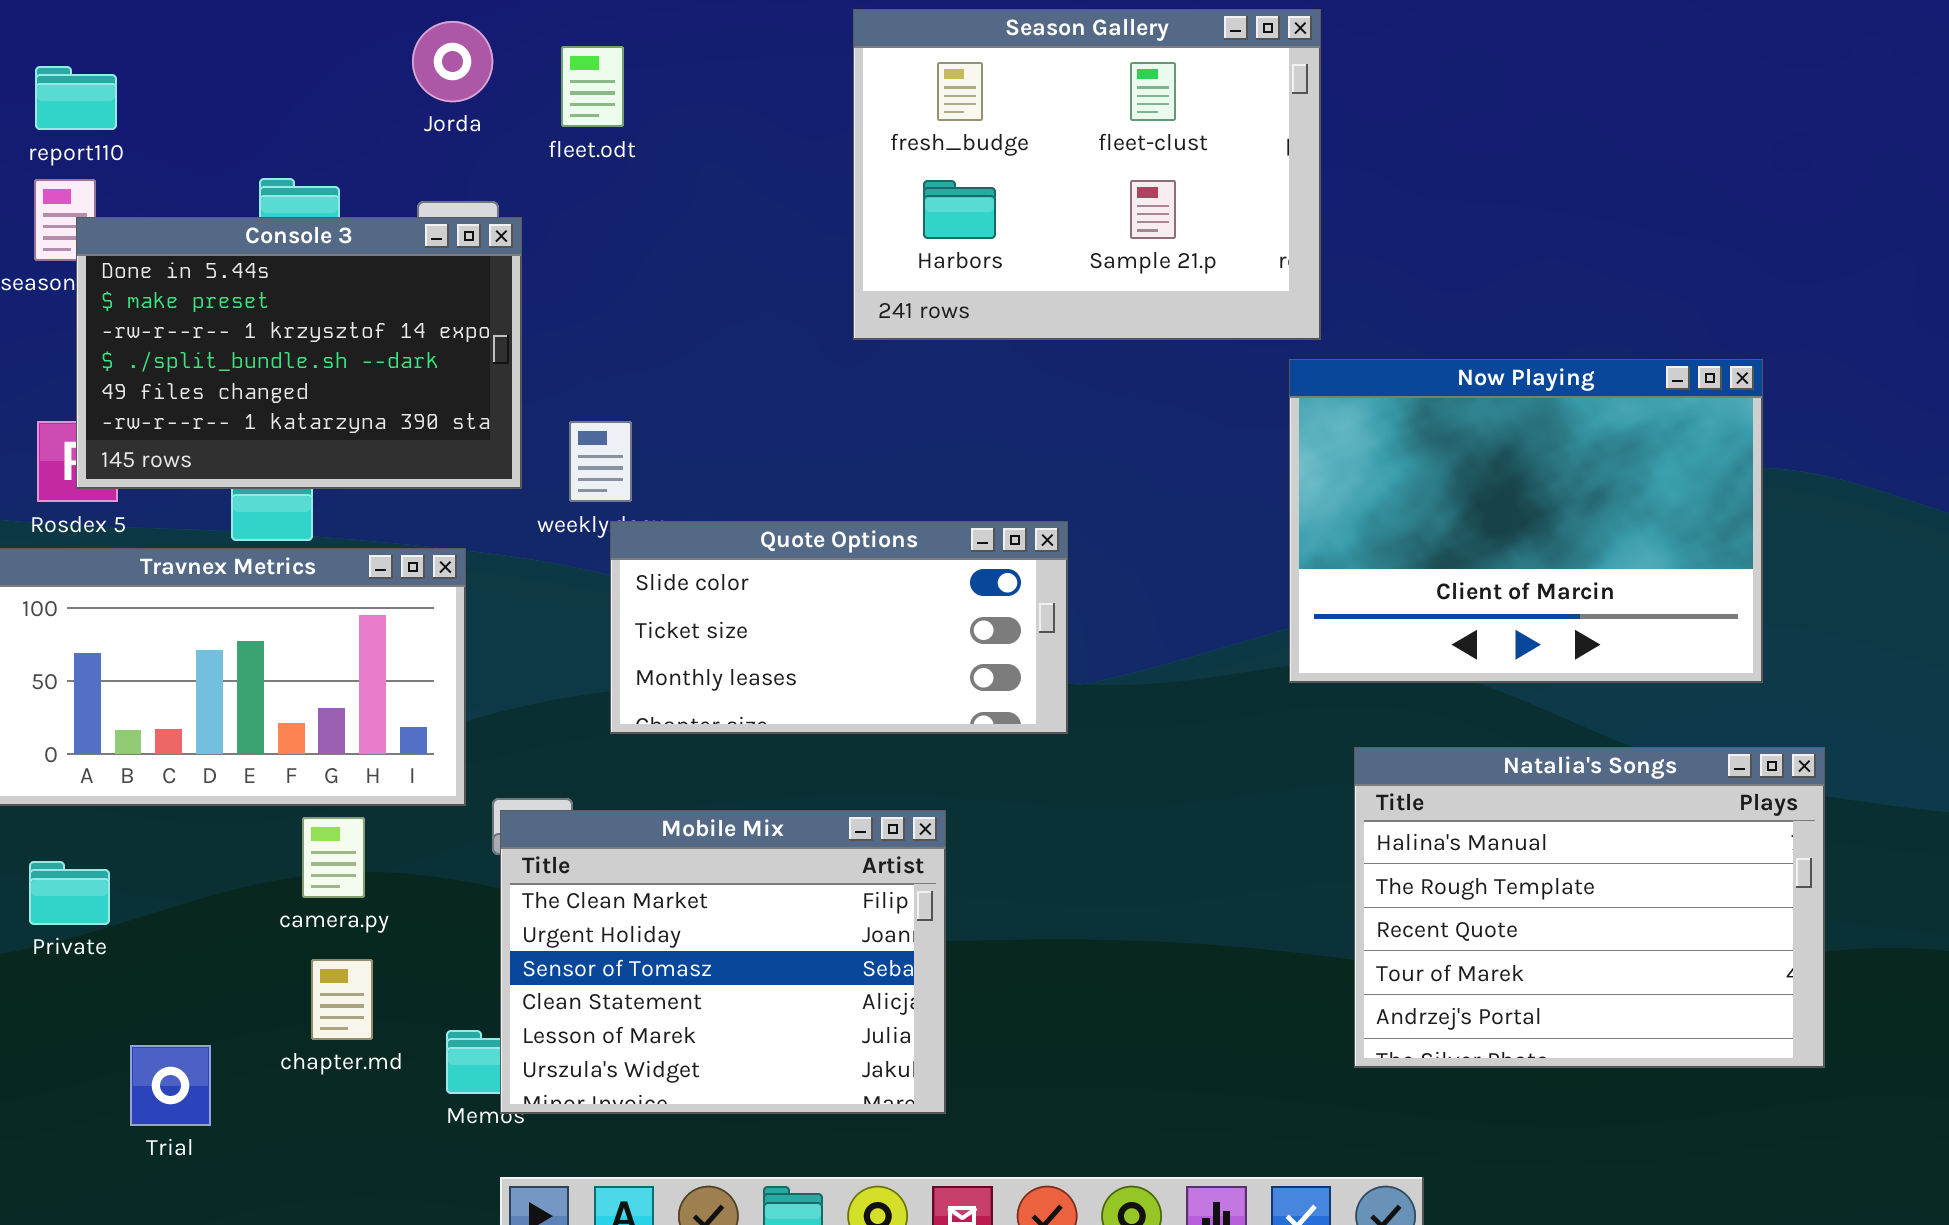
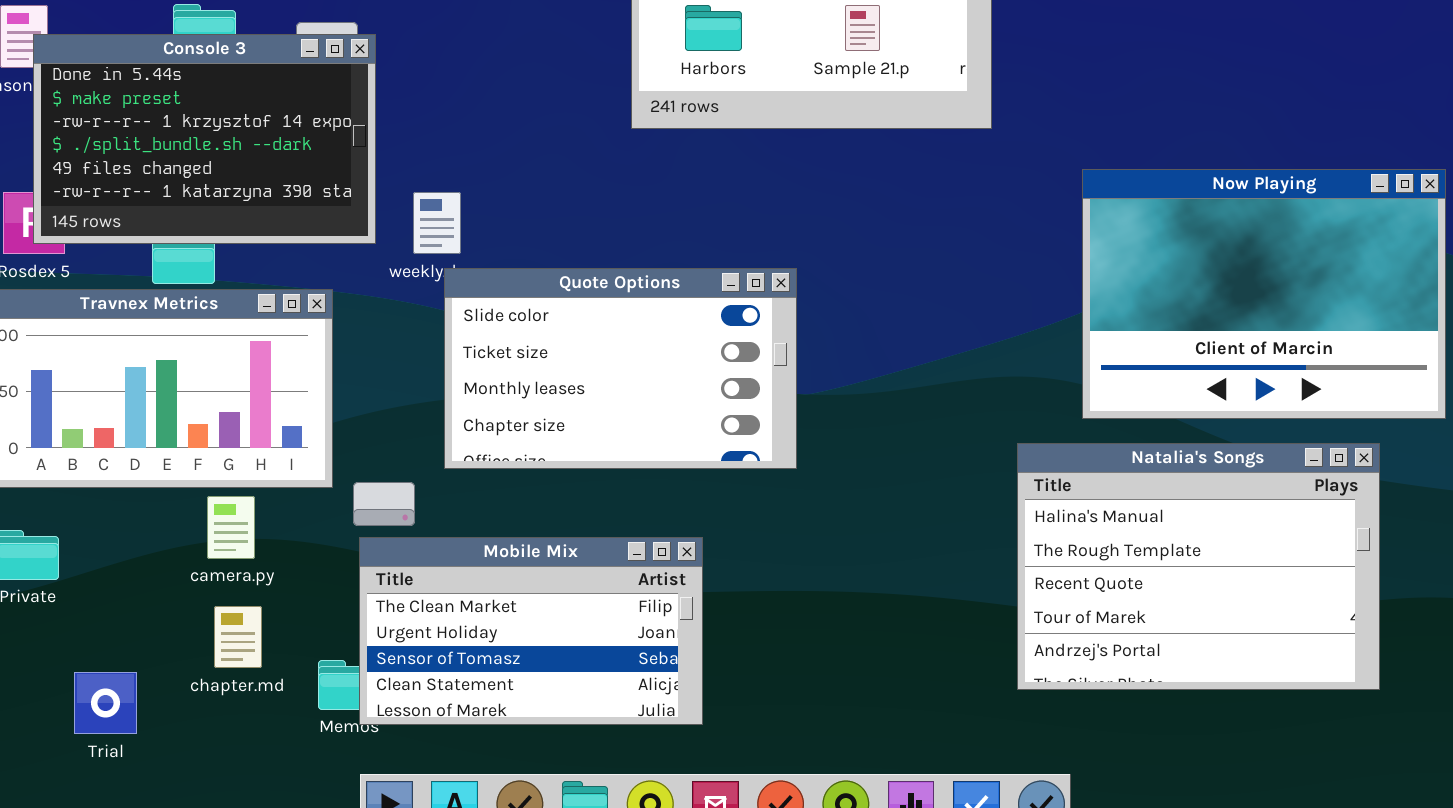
Now Playing: [1289,359,1763,683] -> [1082,169,1446,419], moved
Quote Options: [610,521,1068,734] -> [444,268,797,469], resized
Mobile Mix: [500,810,946,1114] -> [359,537,703,725], resized

